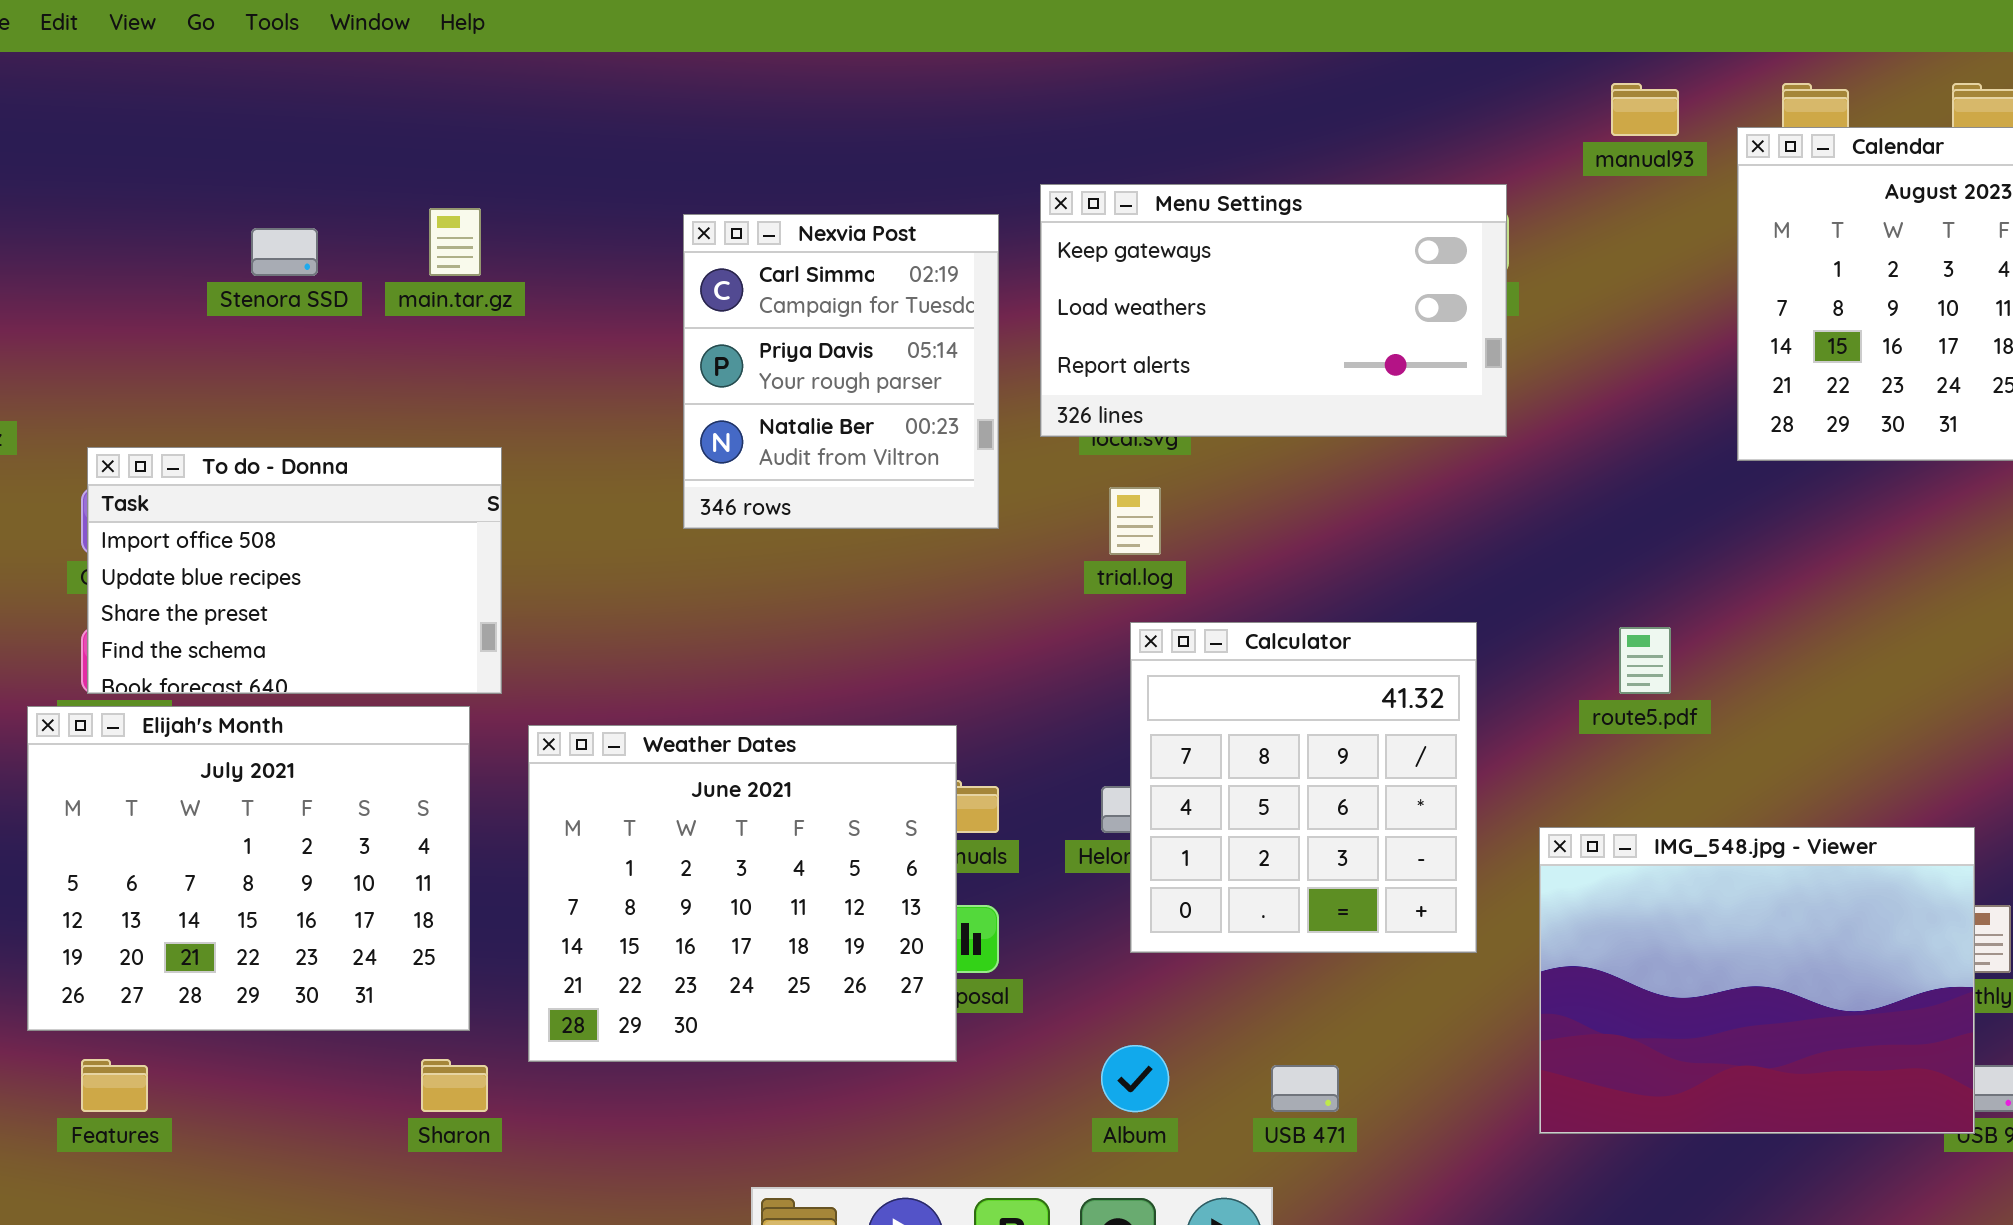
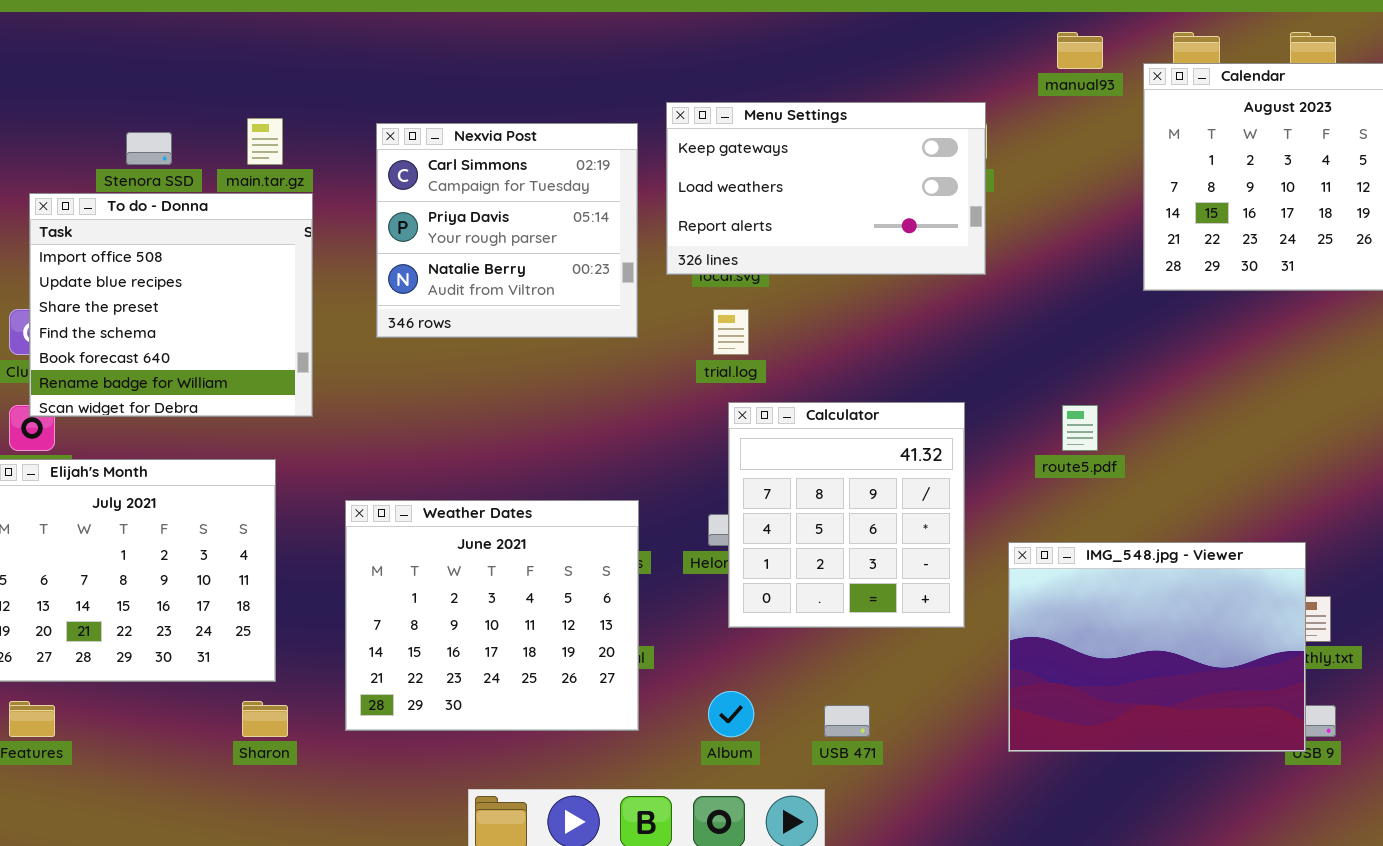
Nexvia Post: [683,214,999,529] -> [376,123,638,338], resized
To do - Donna: [87,447,502,694] -> [29,193,313,417], moved, resized
Weather Dates: [528,725,957,1062] -> [345,500,639,731], moved

